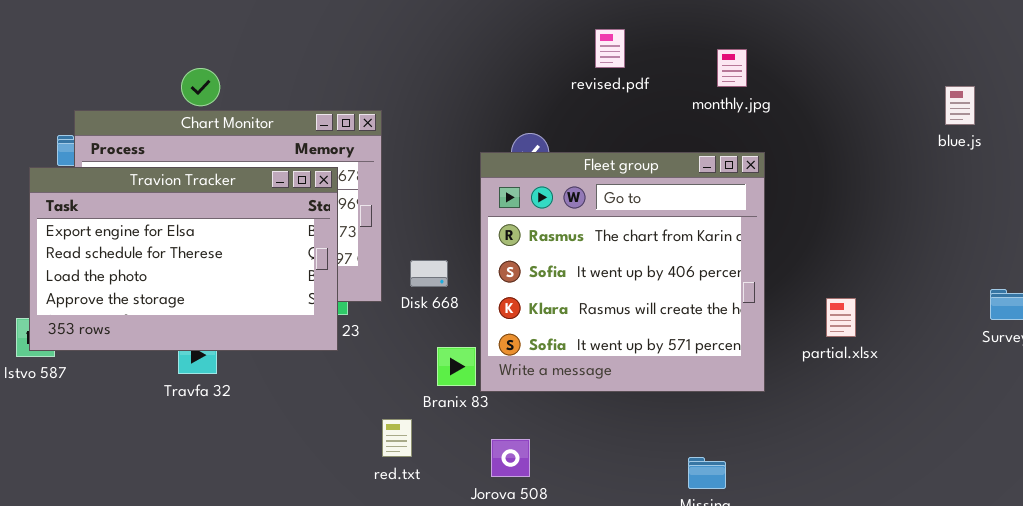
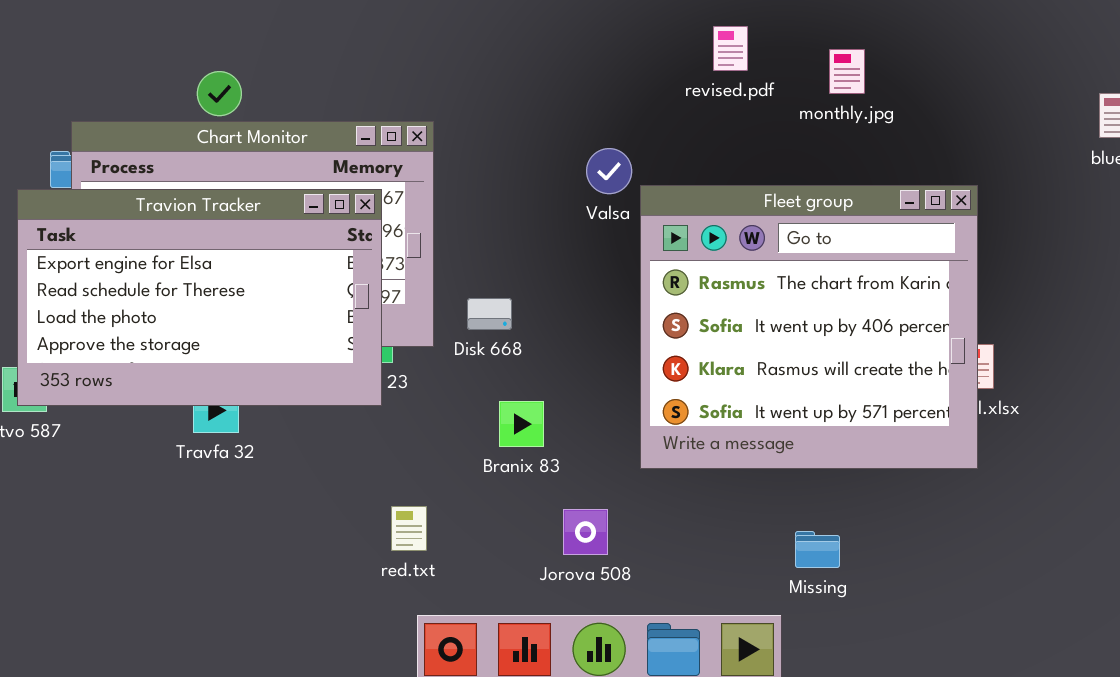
revised.pdf: [595,29,625,68] -> [713,26,748,71], moved
Fleet group: [480,152,765,392] -> [640,185,978,469], moved
red.txt: [382,419,412,457] -> [391,506,427,551], moved

